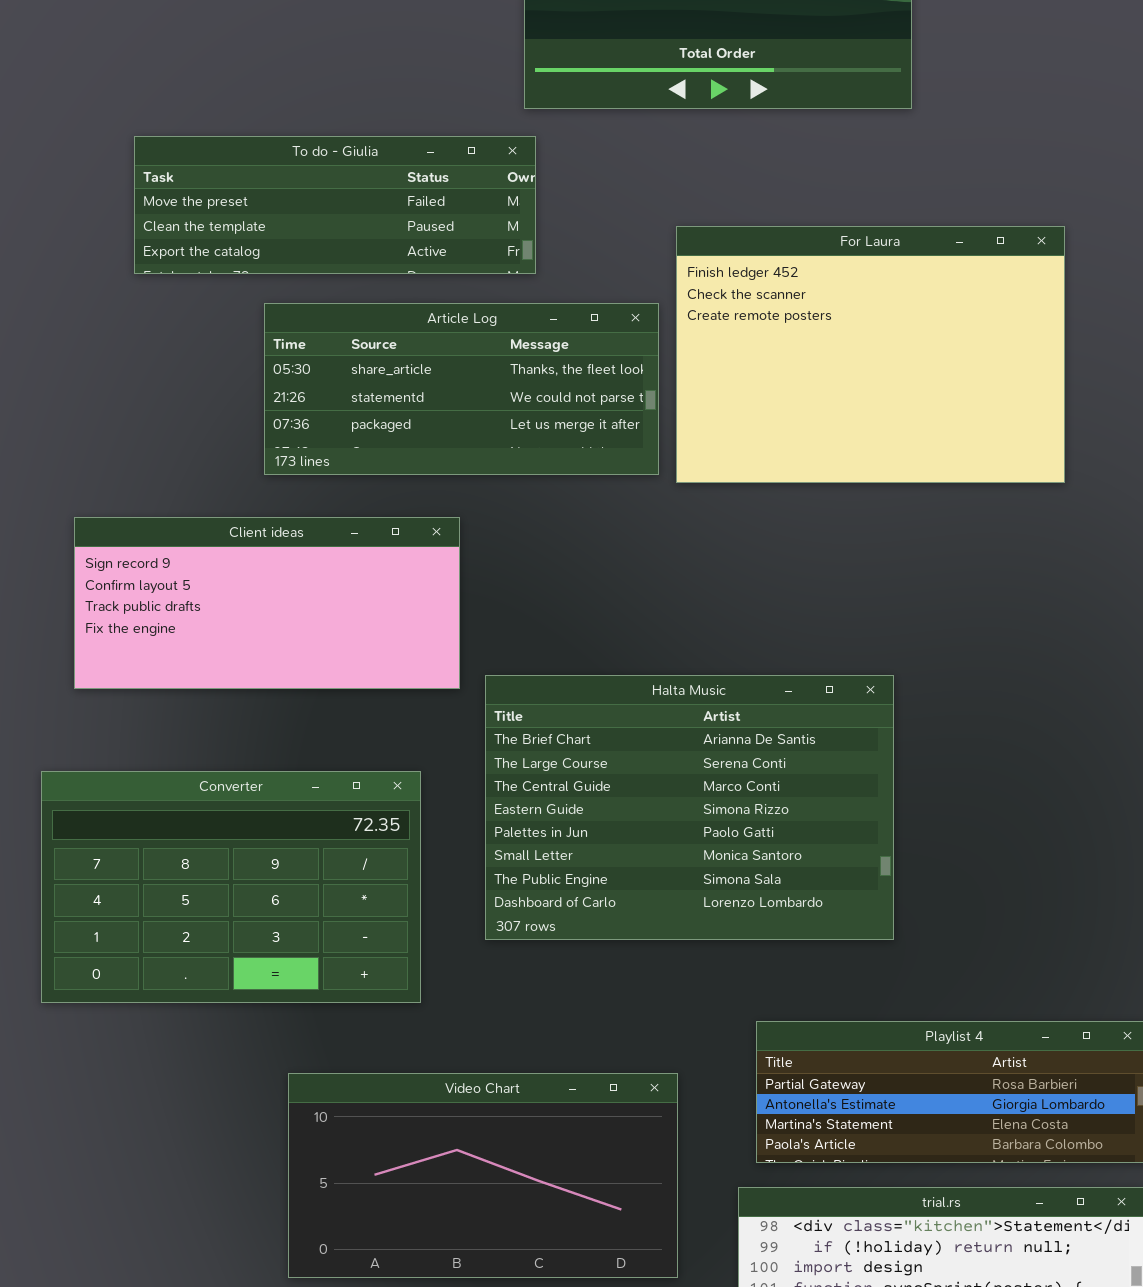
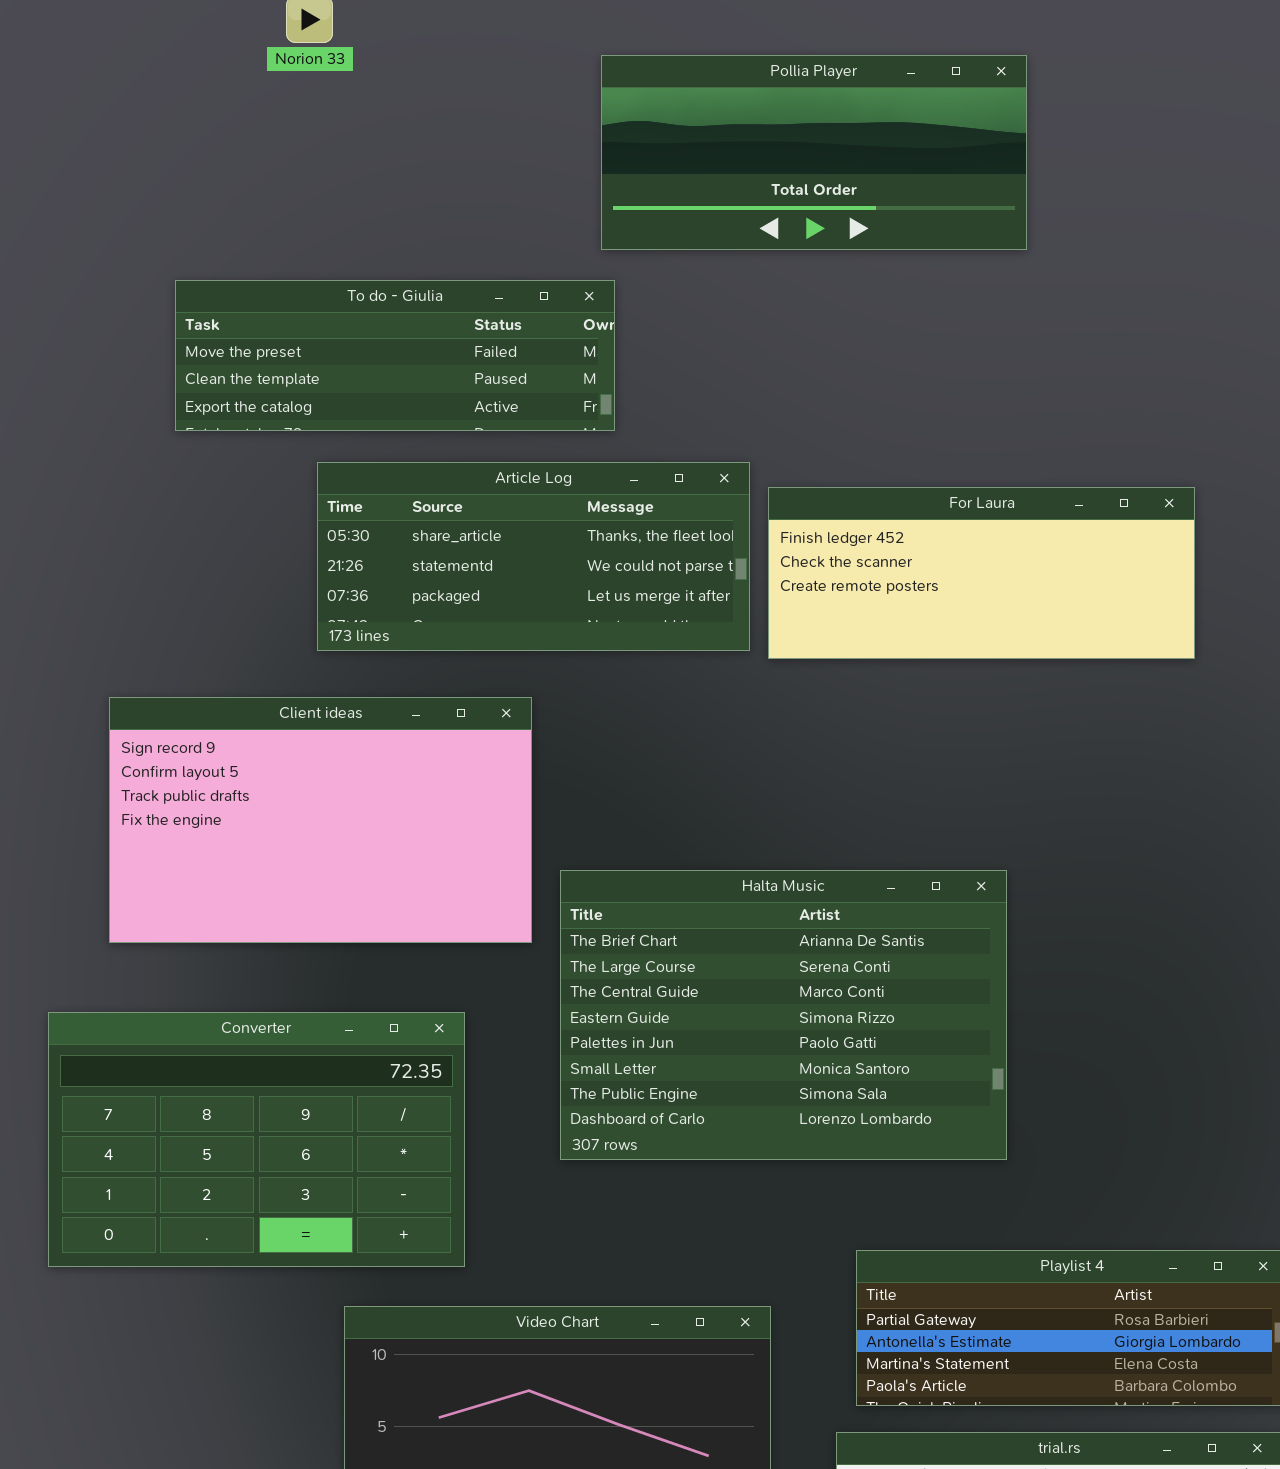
For Laura: [676,226,1065,483] -> [768,487,1195,659], resized
Client ideas: [74,517,460,689] -> [109,697,532,943], resized
Converter: [41,771,421,1003] -> [48,1012,465,1267], moved

